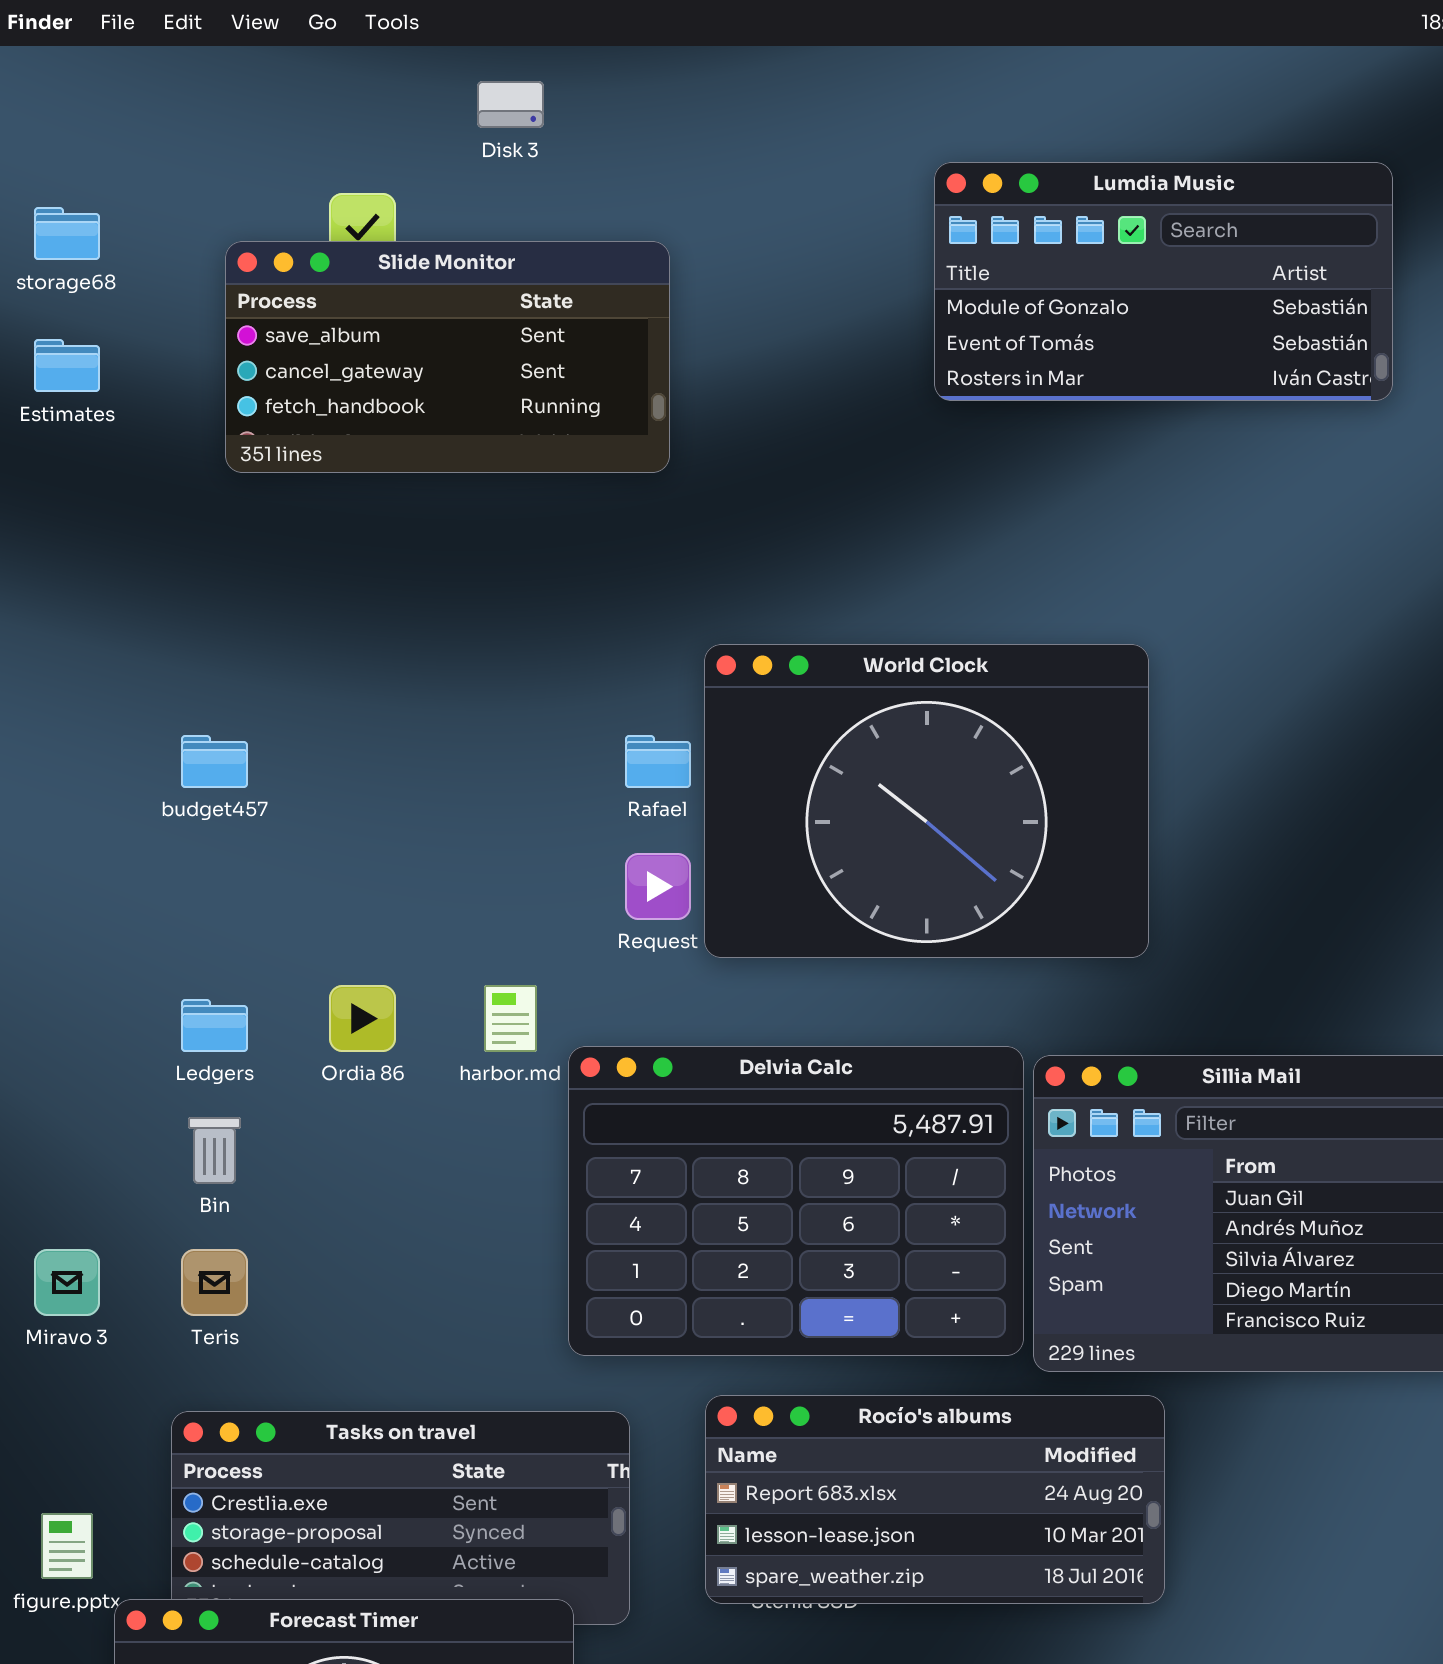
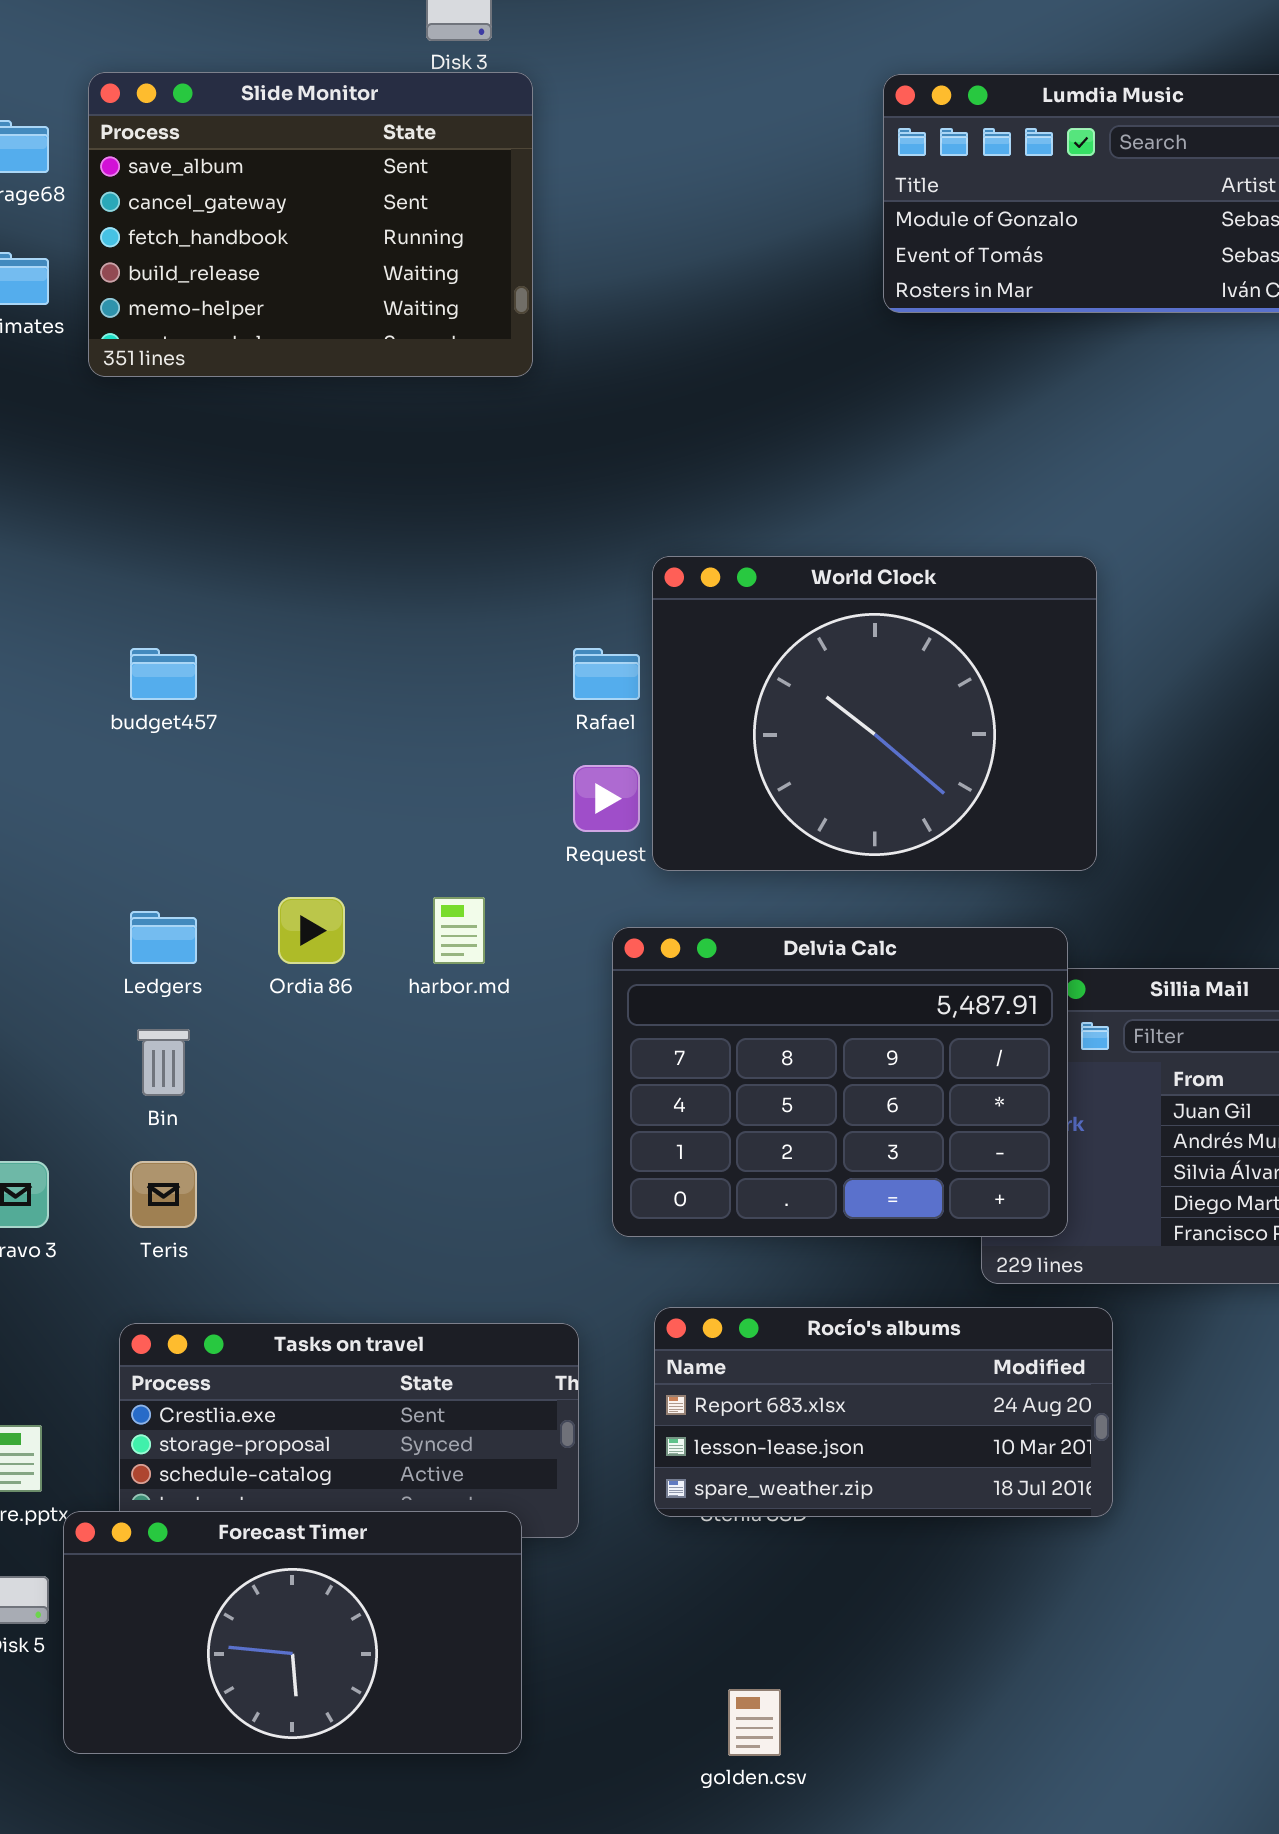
Slide Monitor: [225,241,670,473] -> [88,72,533,377], moved, resized
Delvia Calc: [568,1046,1024,1356] -> [612,927,1068,1237], moved

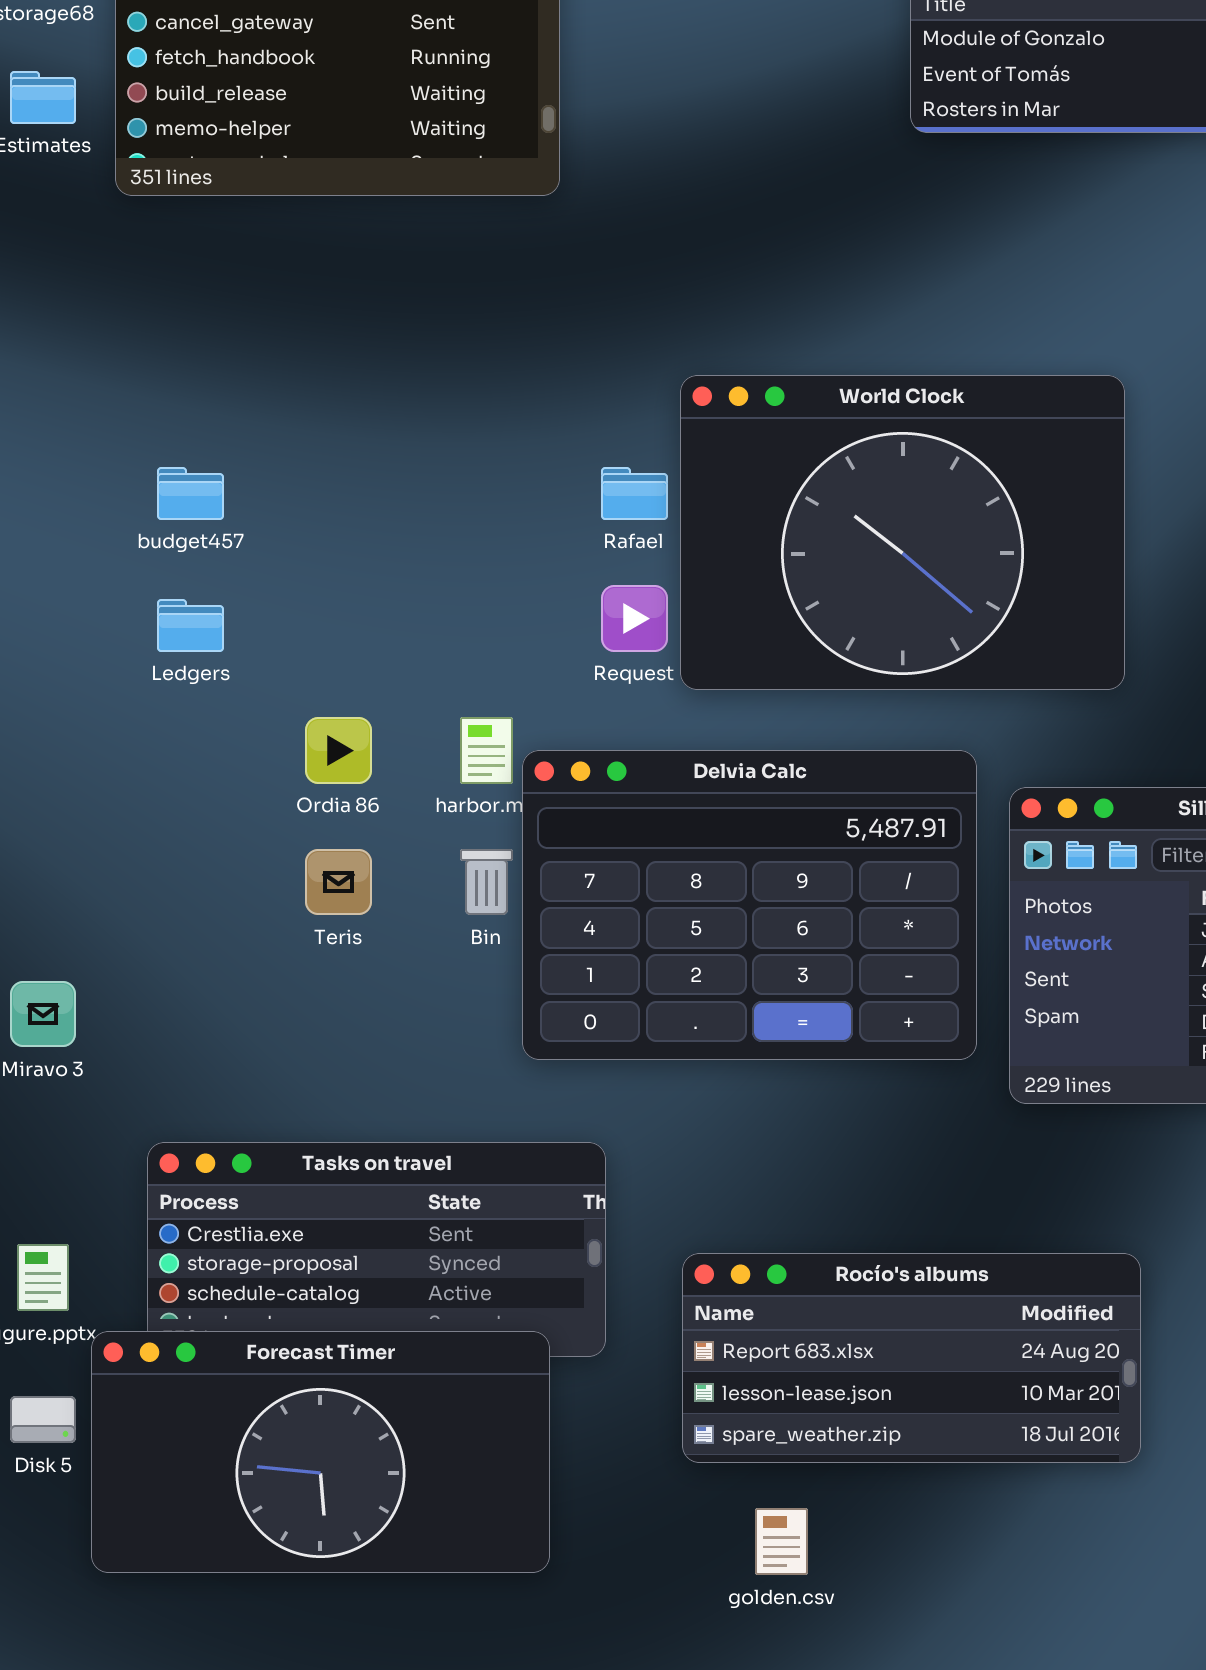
Ledgers: [130,911,197,964] -> [157,599,224,652], moved
Delvia Calc: [612,927,1068,1237] -> [522,750,977,1060], moved
Bin: [137,1029,190,1096] -> [460,849,513,915], moved
Teris: [130,1161,197,1228] -> [305,849,372,915], moved
Rocío's albums: [654,1307,1113,1517] -> [682,1253,1141,1463], moved

